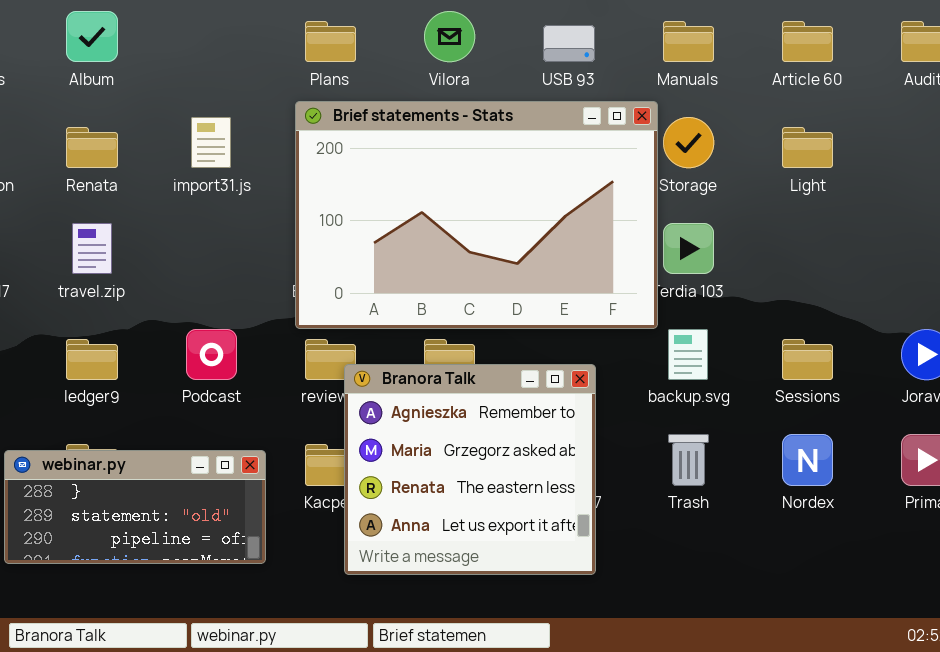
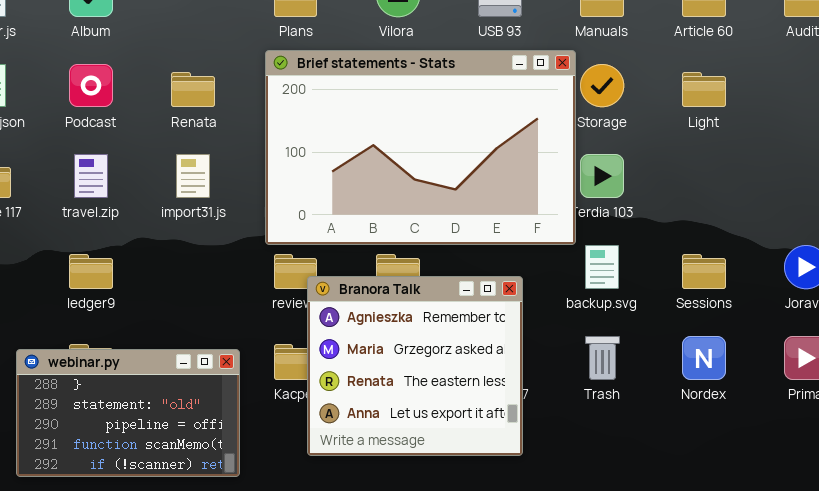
import31.js: [191,117,231,168] -> [176,154,210,198], moved
Renata: [66,127,118,168] -> [171,72,215,107], moved
Podcast: [186,329,237,380] -> [69,64,113,107], moved
webinar.py: [4,450,266,564] -> [16,349,240,477], resized

